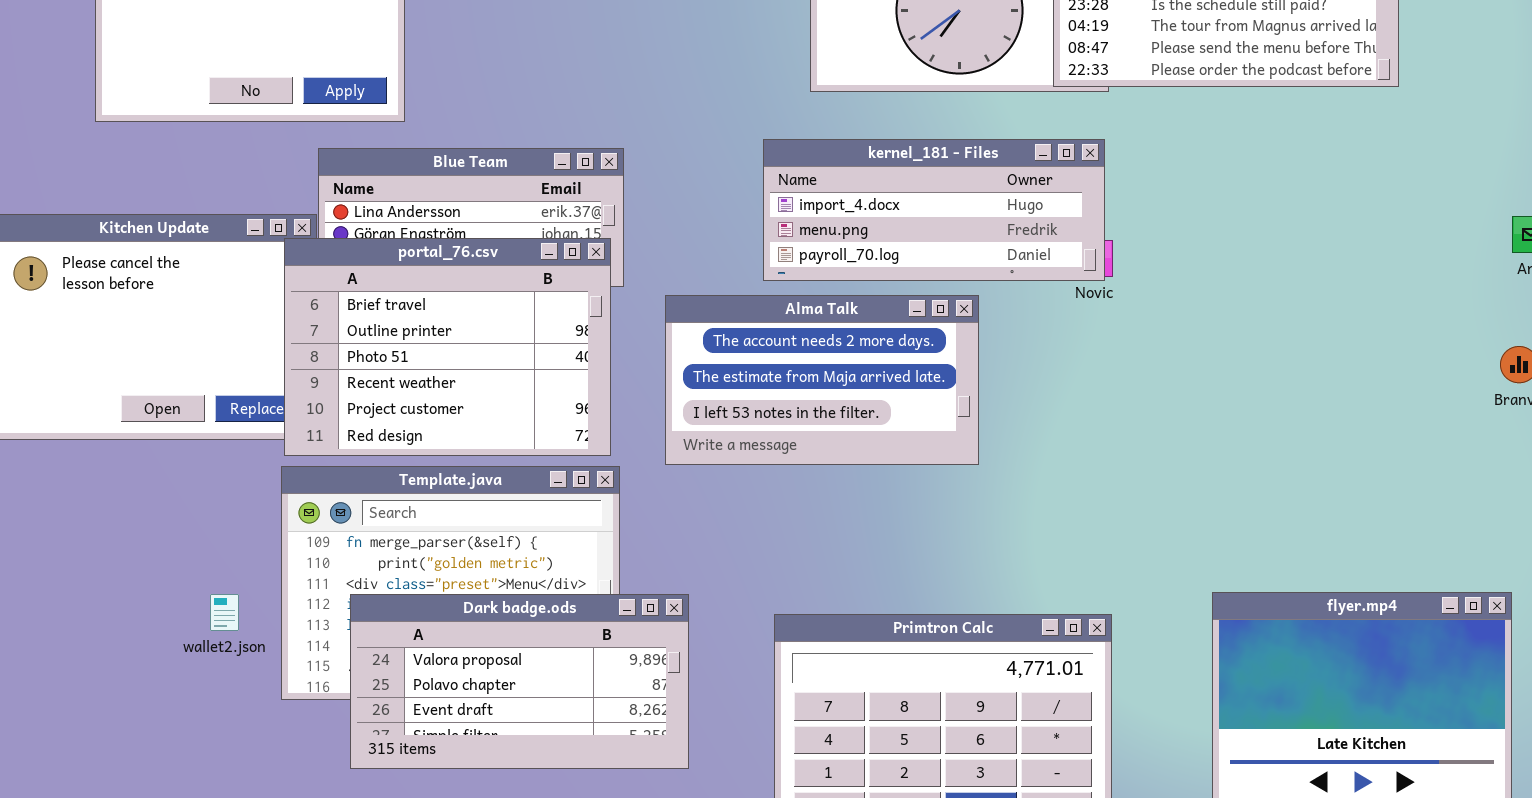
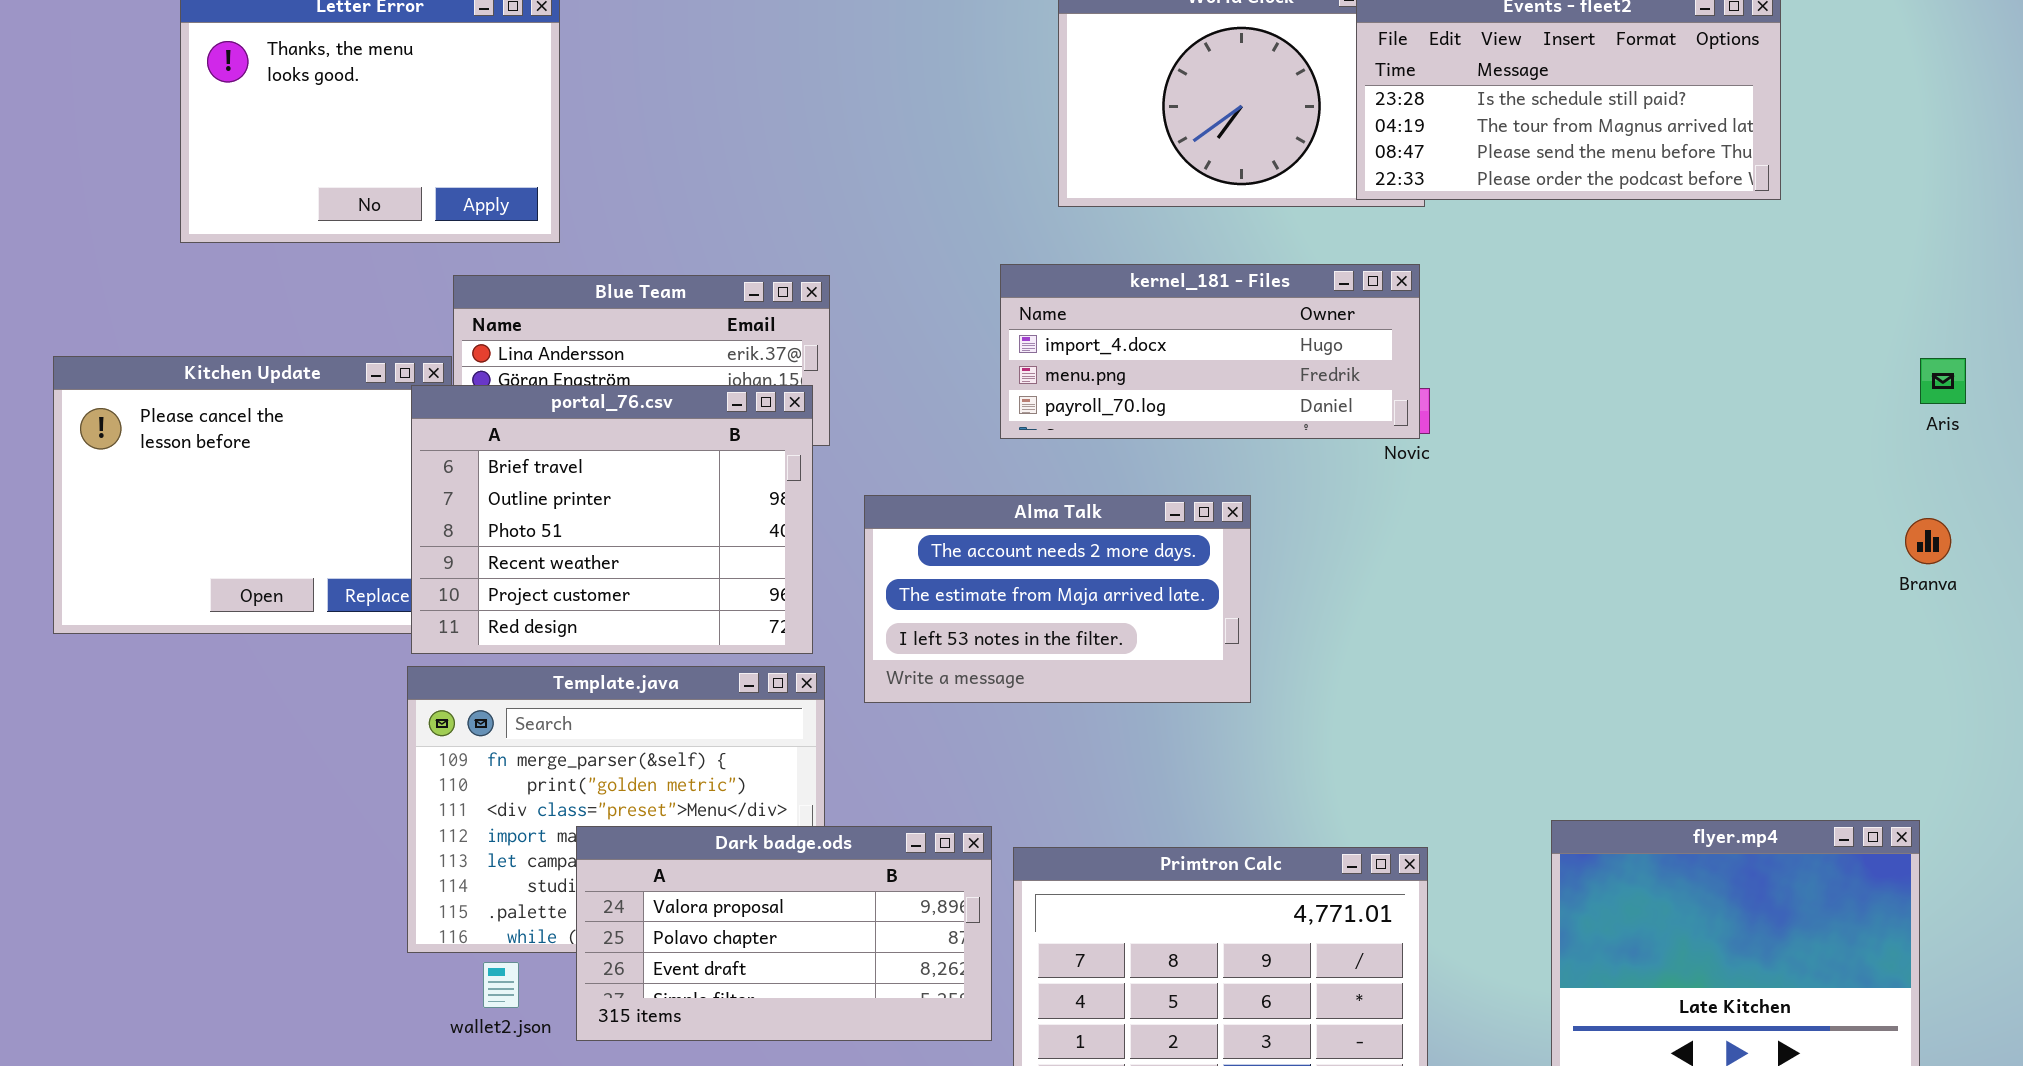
Alma Talk: [665,295,979,465] -> [864,495,1251,703], moved
wallet2.json: [210,594,239,631] -> [483,962,519,1008], moved
Dark badge.ods: [350,594,689,769] -> [576,826,992,1041], moved

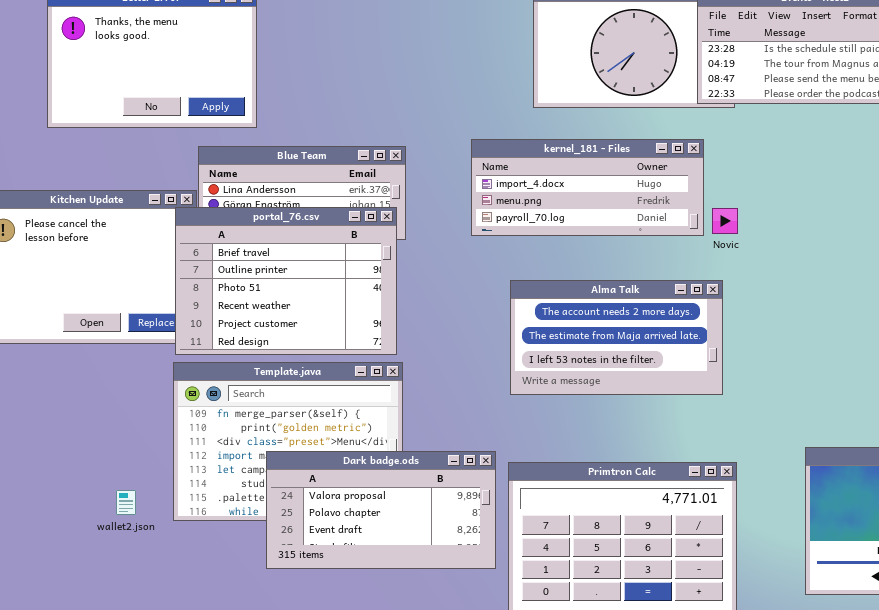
kernel_181 - Files: [1000,264,1420,439] -> [471,139,704,236], moved
Alma Talk: [864,495,1251,703] -> [510,280,723,395], moved
wallet2.json: [483,962,519,1008] -> [116,490,136,515], moved

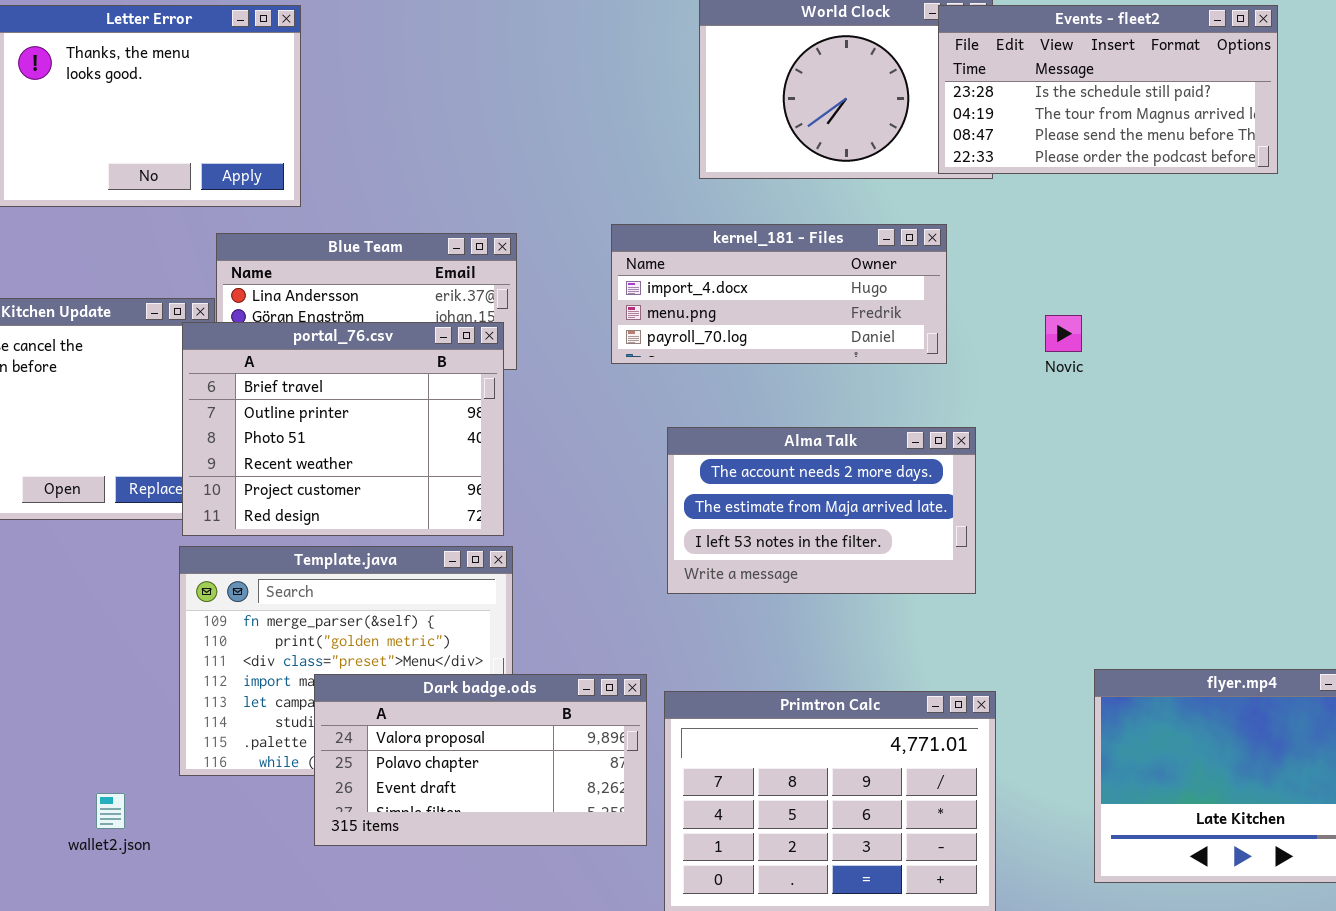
Novic: [712,208,738,234] -> [1045,315,1082,352], moved
wallet2.json: [116,490,136,515] -> [96,793,125,829], moved

